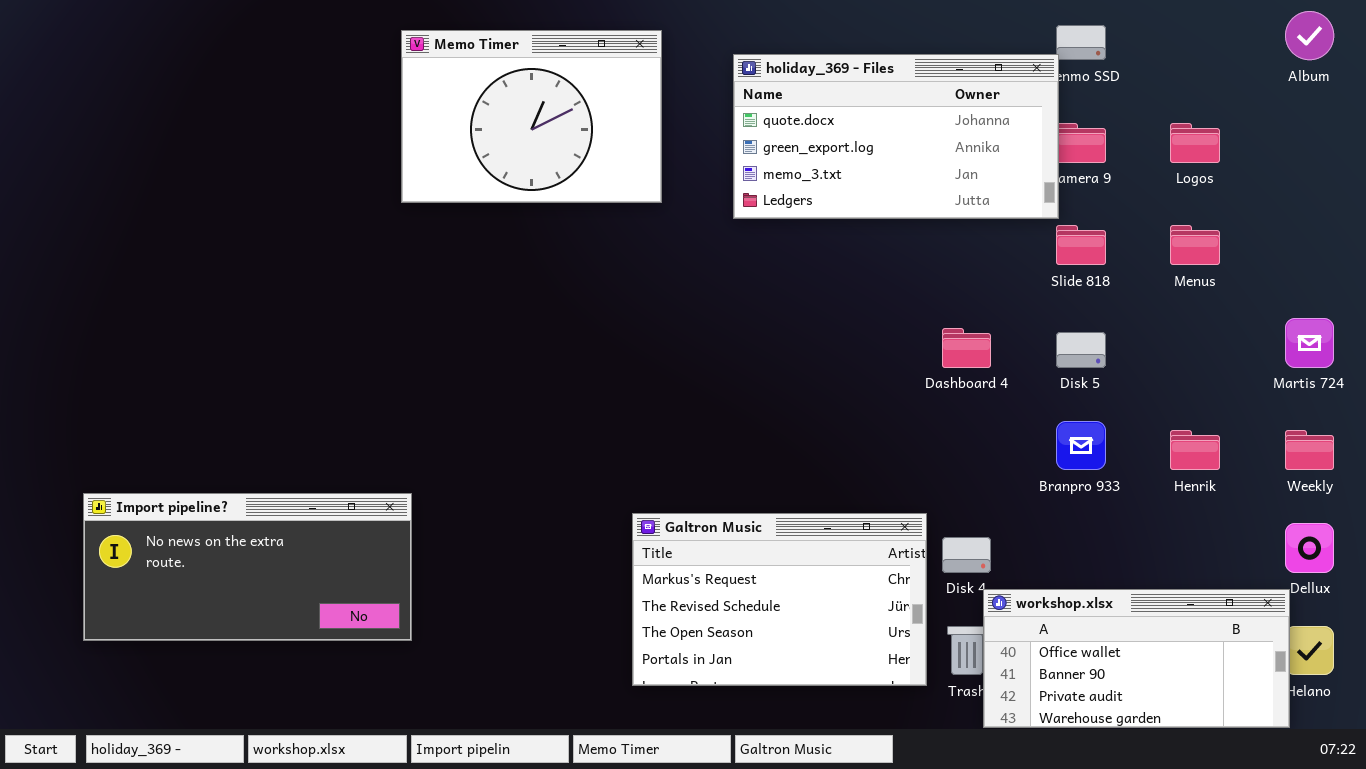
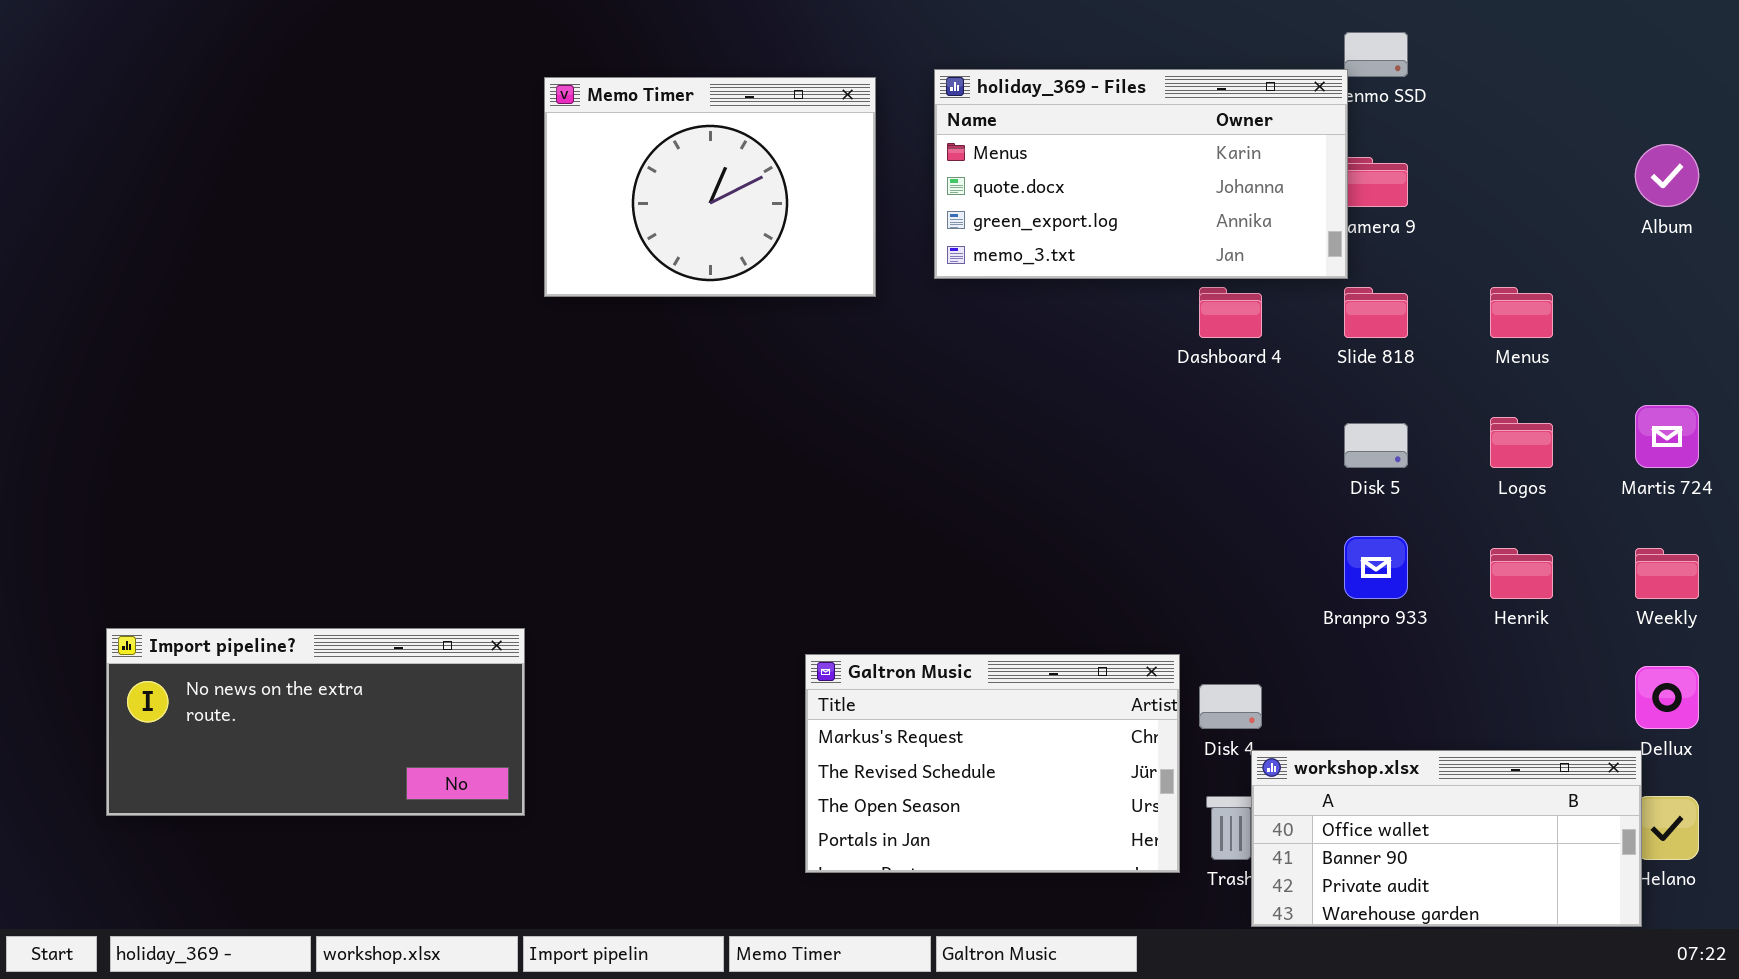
Album: [1285,11,1334,60] -> [1635,144,1699,207], moved
Memo Timer: [401,30,662,203] -> [544,77,876,297], moved
holiday_369 - Files: [733,54,1059,219] -> [934,69,1348,279], scrolled up 1 row
Logos: [1170,123,1220,163] -> [1490,417,1553,468], moved
Dashboard 4: [942,328,991,368] -> [1199,287,1262,338], moved

